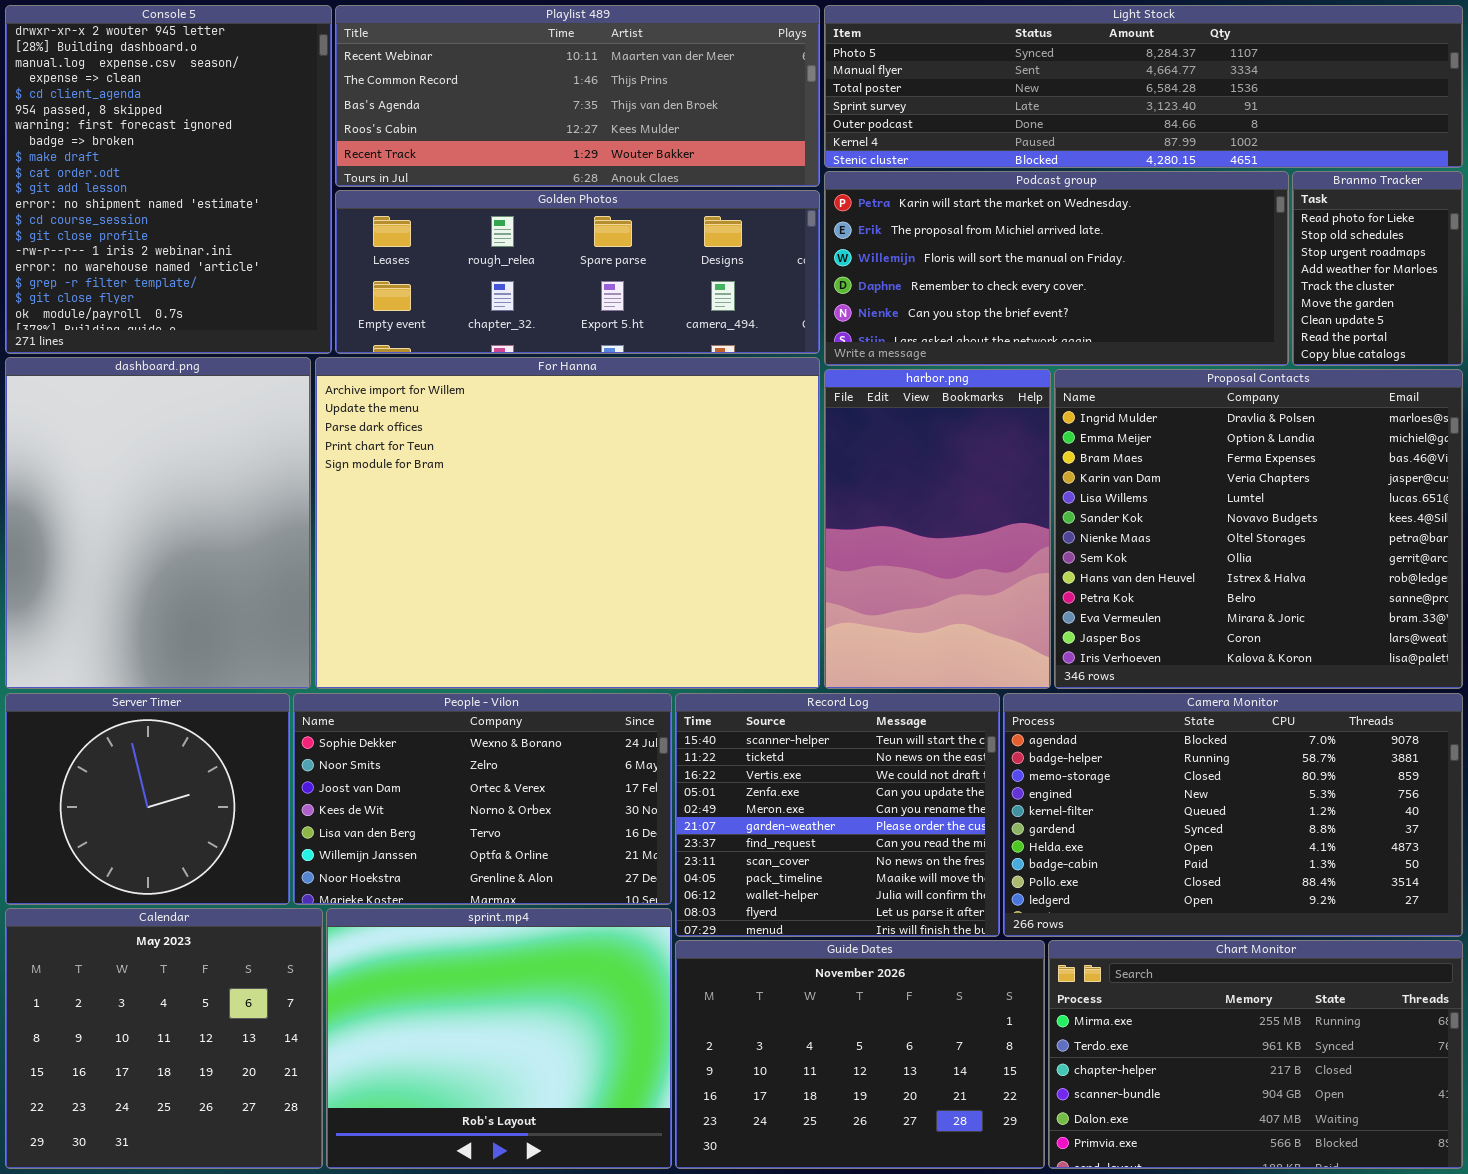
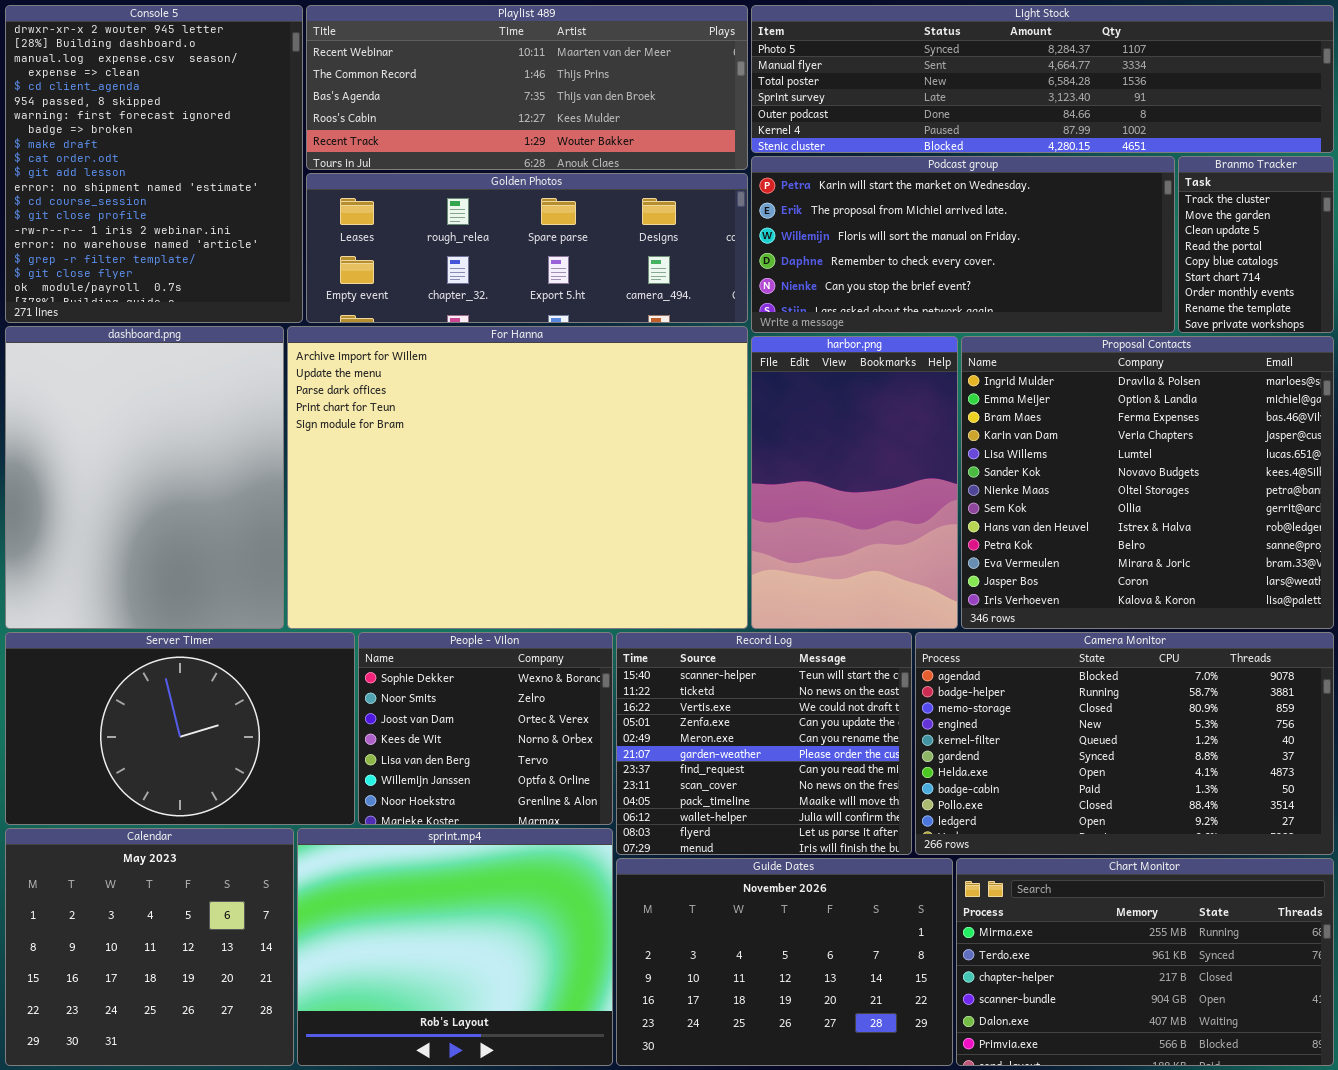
Branmo Tracker: [1292,171,1463,366] -> [1178,156,1334,333], scrolled down 4 rows
Server Timer: [5,693,290,905] -> [5,632,355,825], resized
People - Vilon: [293,693,672,905] -> [358,632,613,825], resized

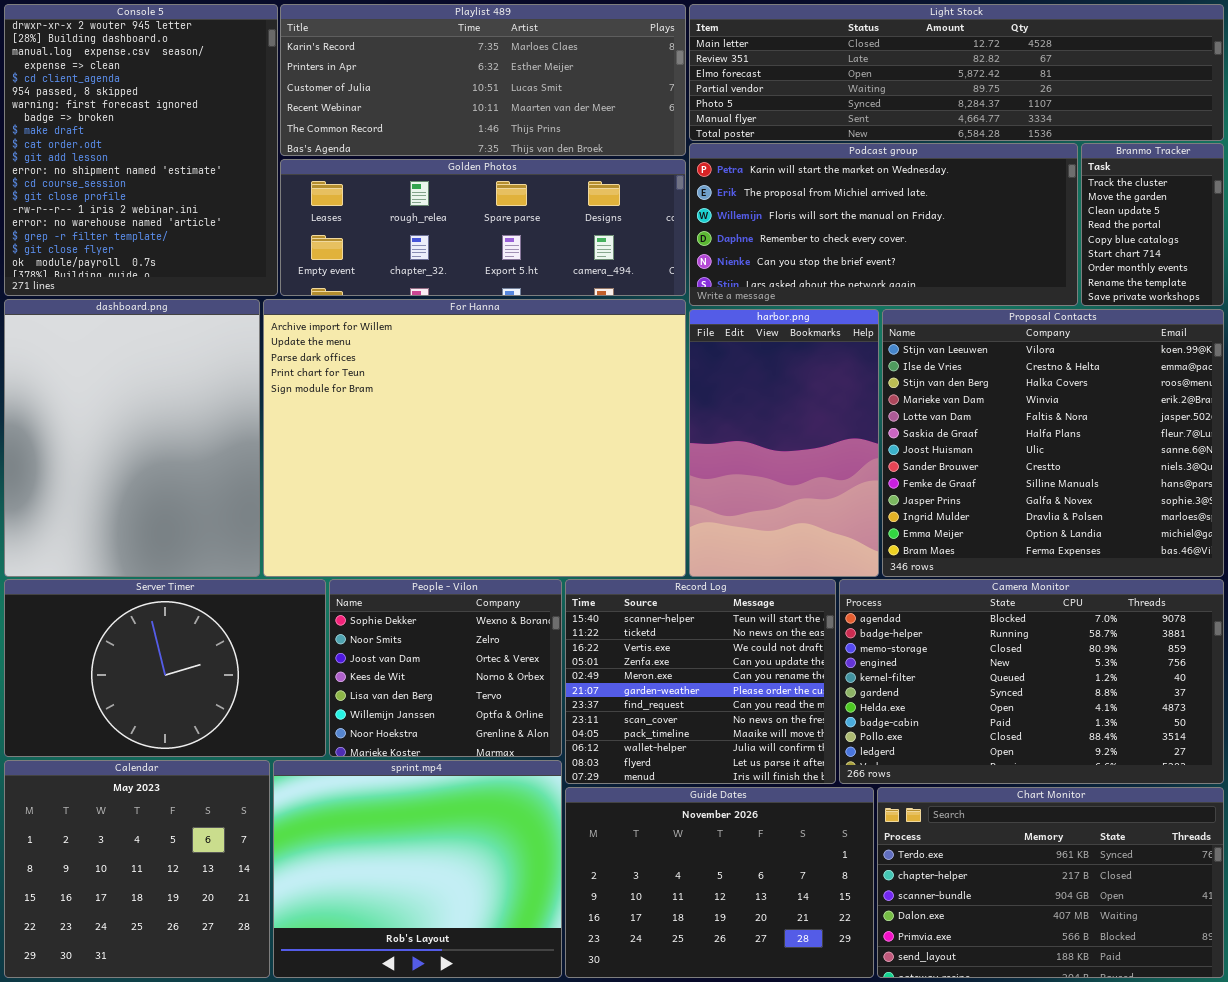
Playlist 489: [306,5,748,170] -> [280,4,686,156], scrolled up 3 rows
Light Stock: [751,5,1334,153] -> [689,4,1224,141], scrolled up 4 rows
Proposal Contacts: [961,336,1334,629] -> [882,309,1224,577], scrolled up 10 rows
Chart Monitor: [956,858,1334,1066] -> [877,787,1224,978], scrolled down 1 row

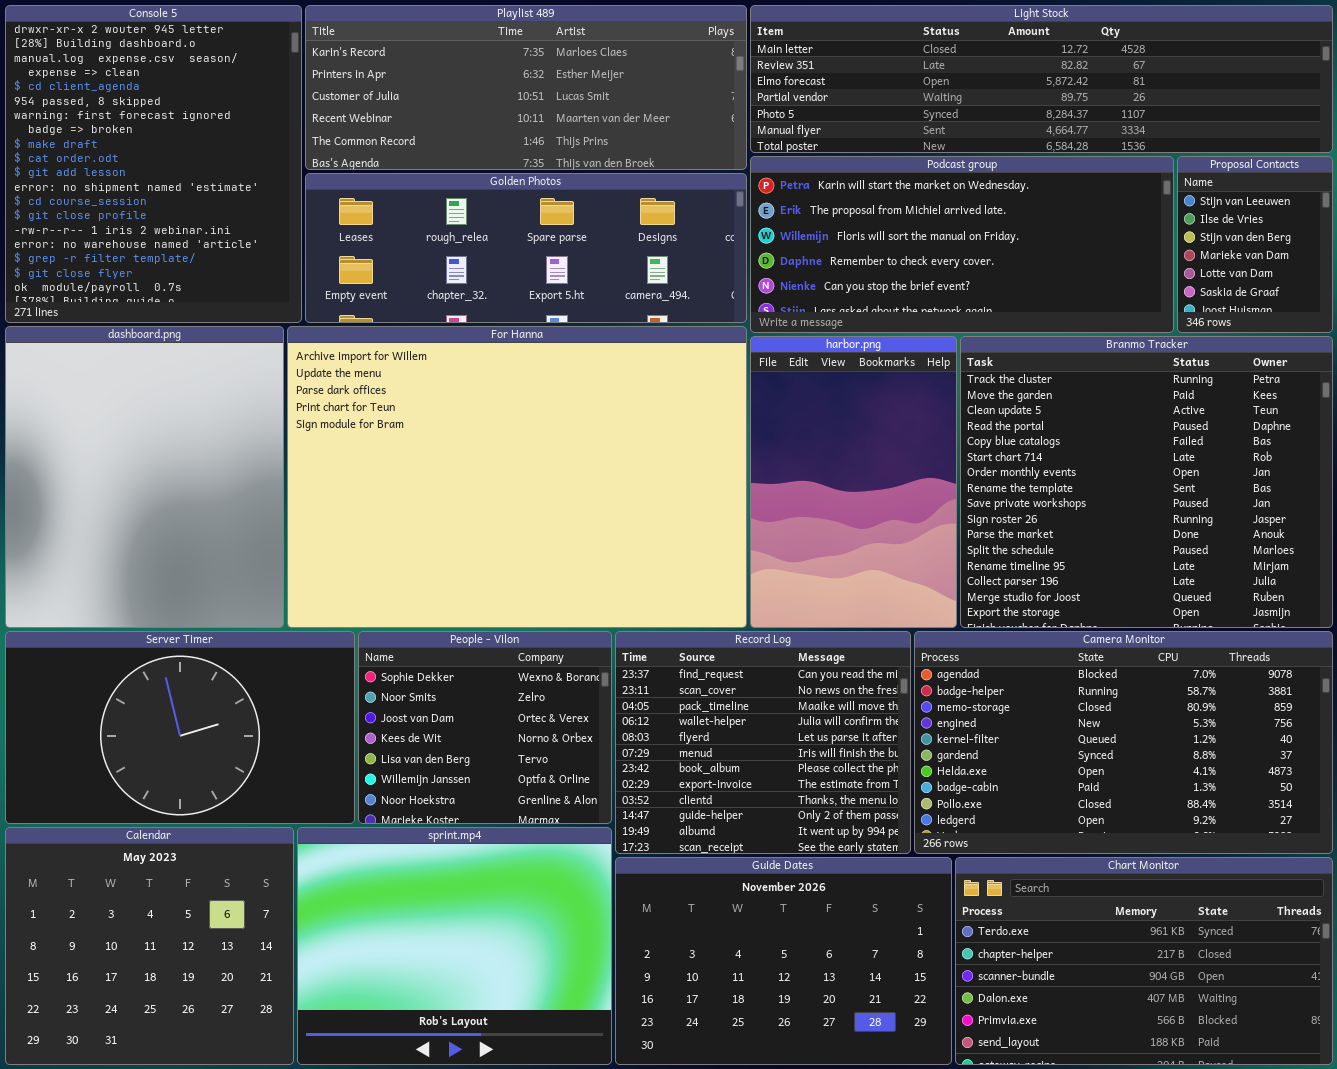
Branmo Tracker: [1081,143,1224,306] -> [960,336,1333,628], moved, resized
Proposal Contacts: [882,309,1224,577] -> [1177,156,1333,333], moved, resized
Record Log: [565,579,836,784] -> [615,631,911,854], scrolled down 6 rows

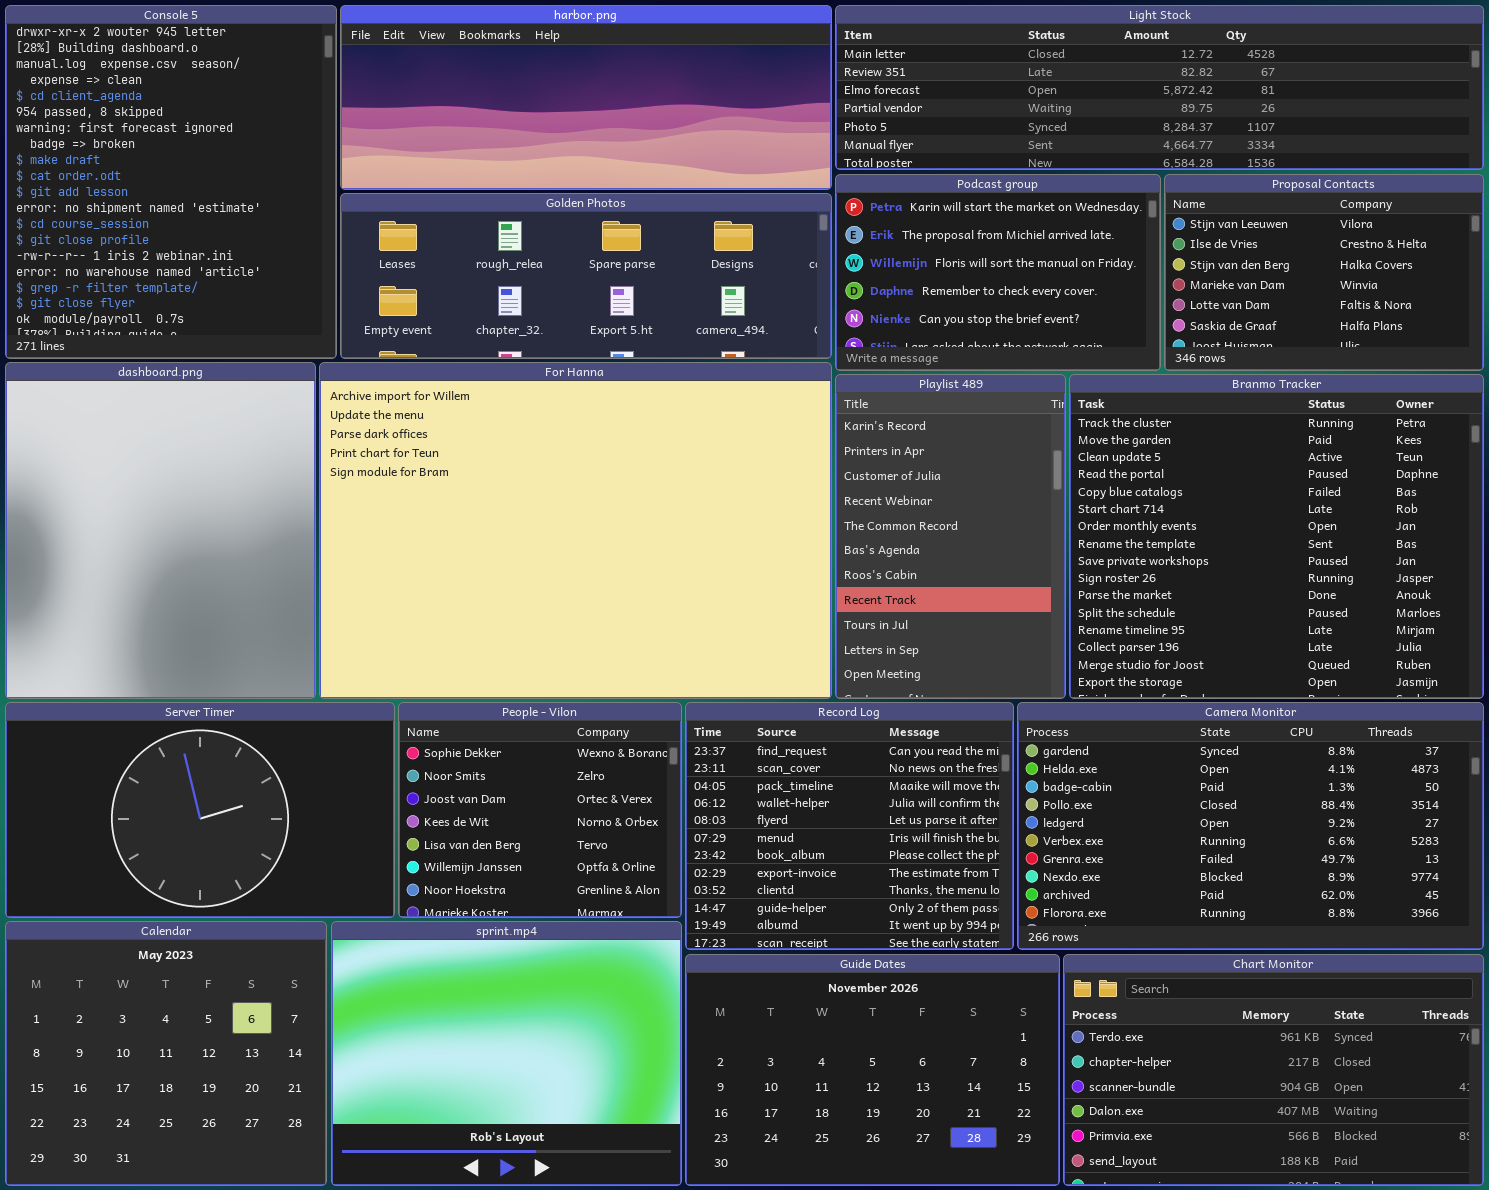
Playlist 489: [305,5,747,170] -> [835,374,1066,699], moved, resized
Podcast group: [750,156,1174,333] -> [835,174,1161,371], resized
Proposal Contacts: [1177,156,1333,333] -> [1164,174,1484,371], resized
harbor.png: [750,336,957,628] -> [340,5,832,190], moved, resized
Camera Monitor: [914,631,1333,854] -> [1017,702,1484,950], scrolled down 5 rows

